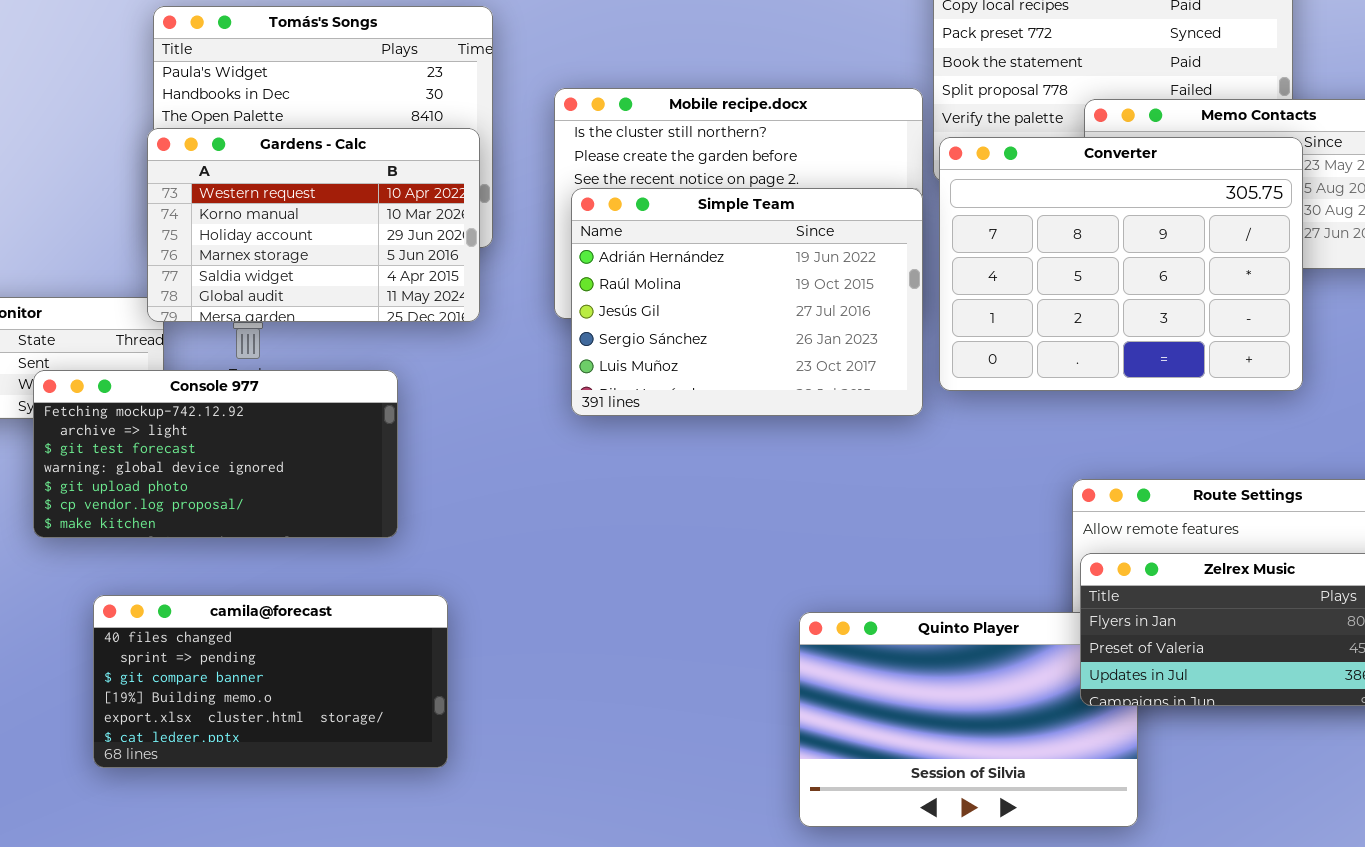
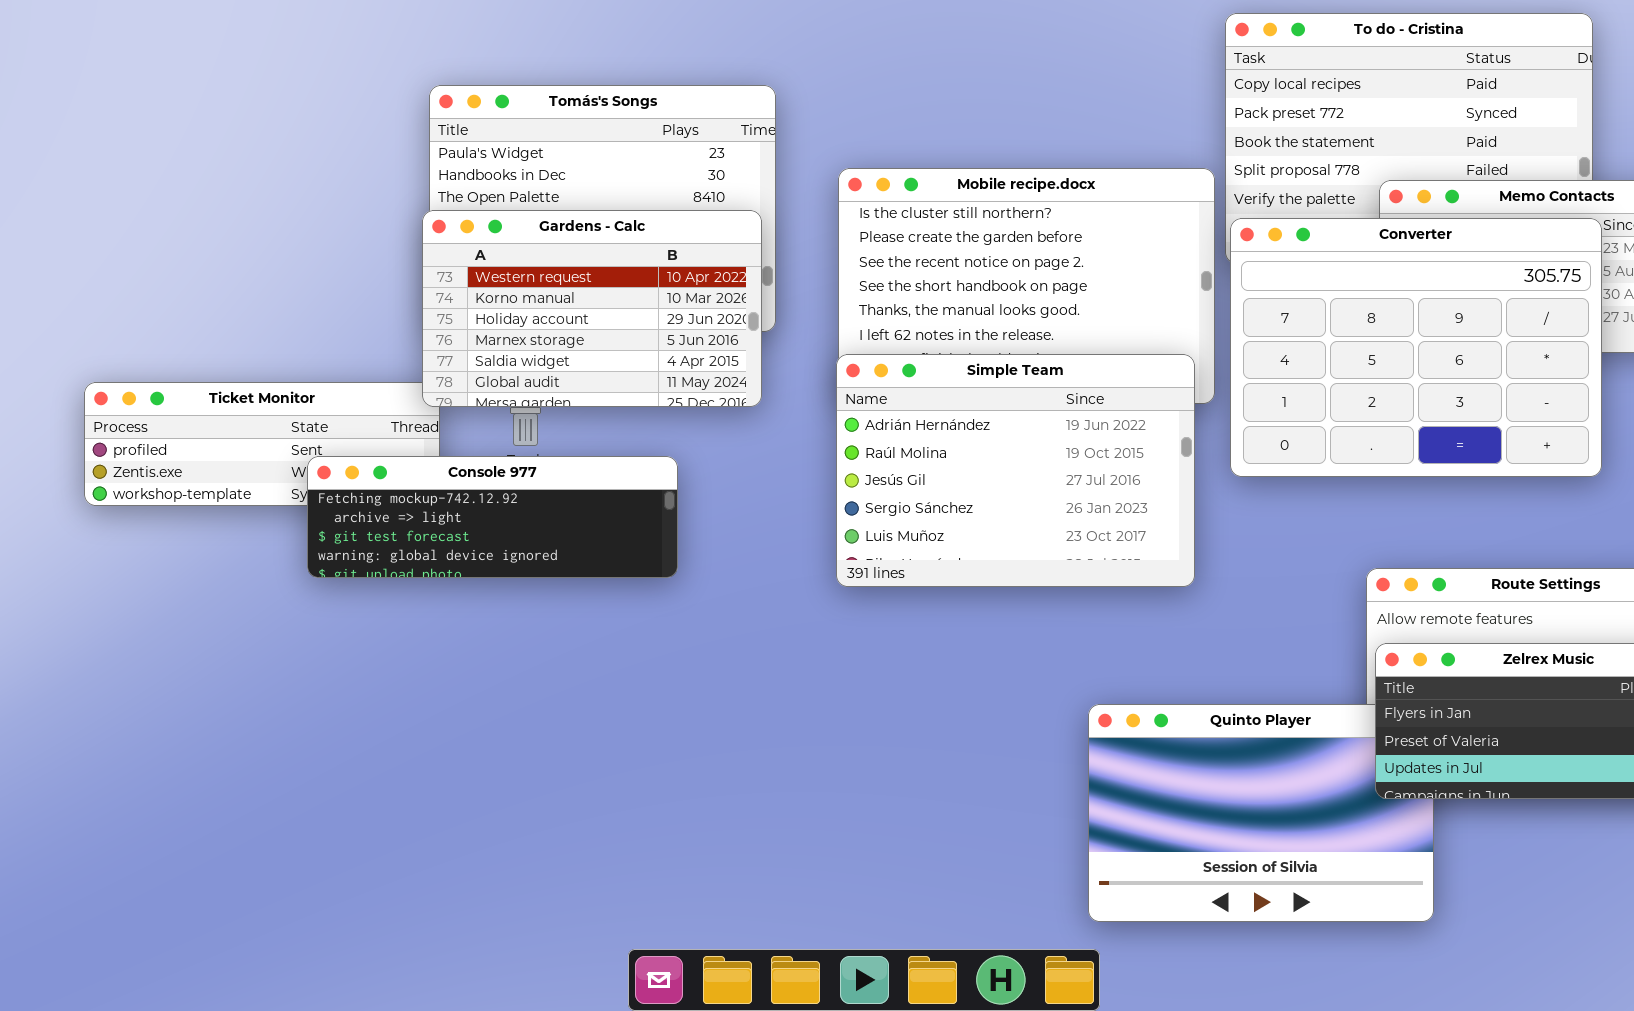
Simple Team: [571,188,923,416] -> [836,354,1195,587], moved
Console 977: [33,370,398,538] -> [307,456,678,578], resized
camila@forecast: [93,595,448,768] -> none, closed

